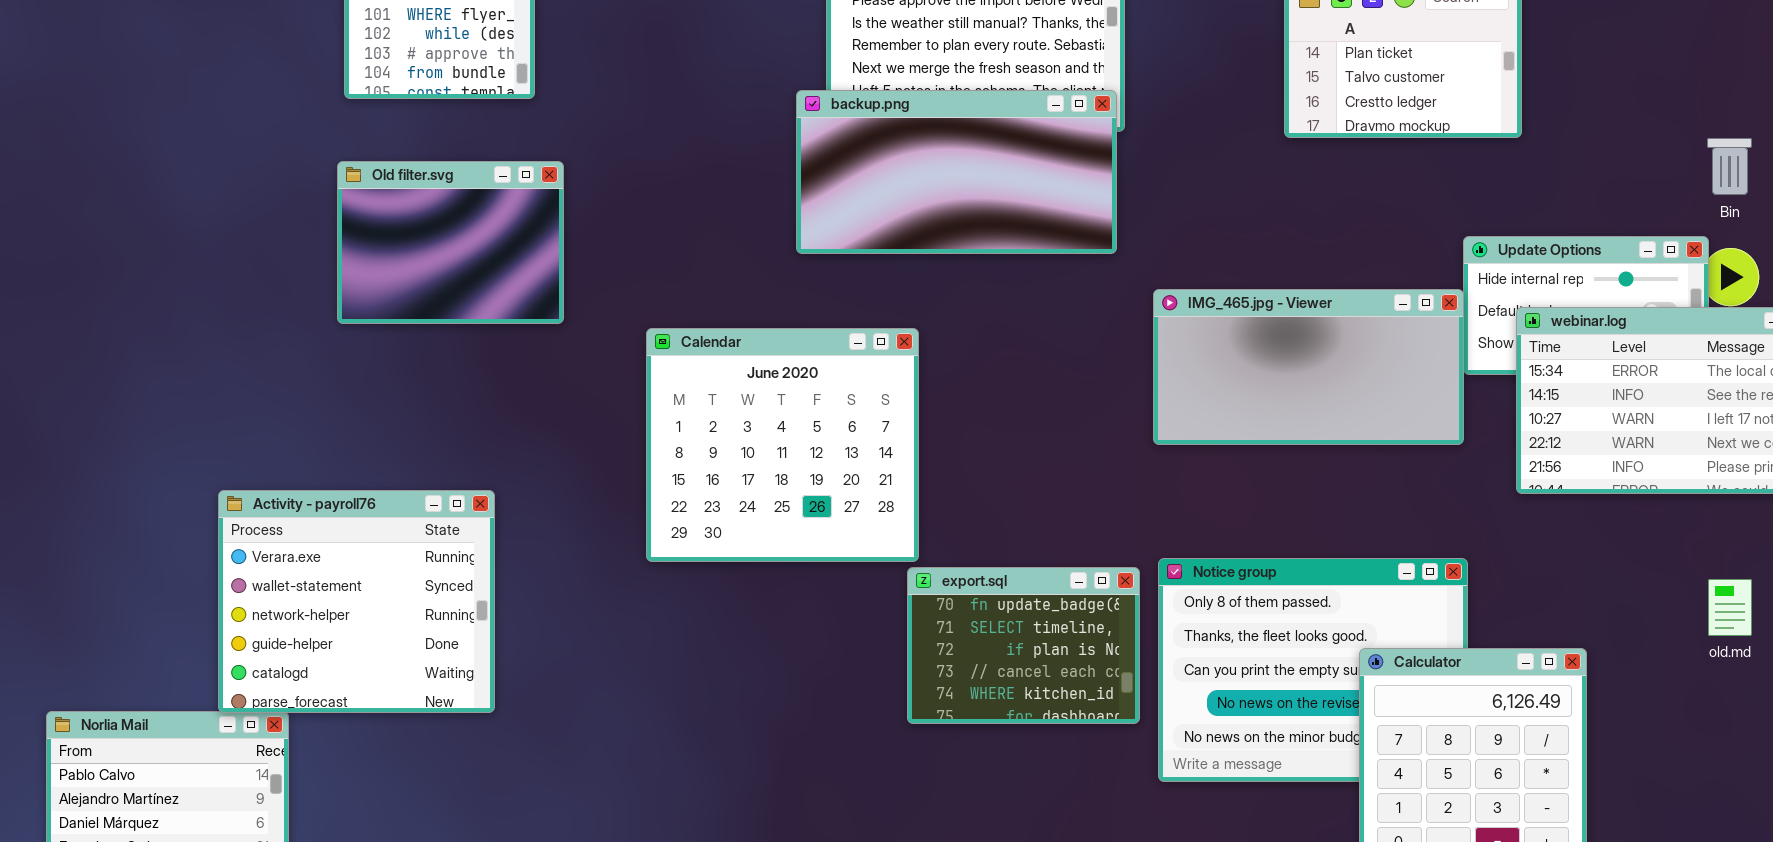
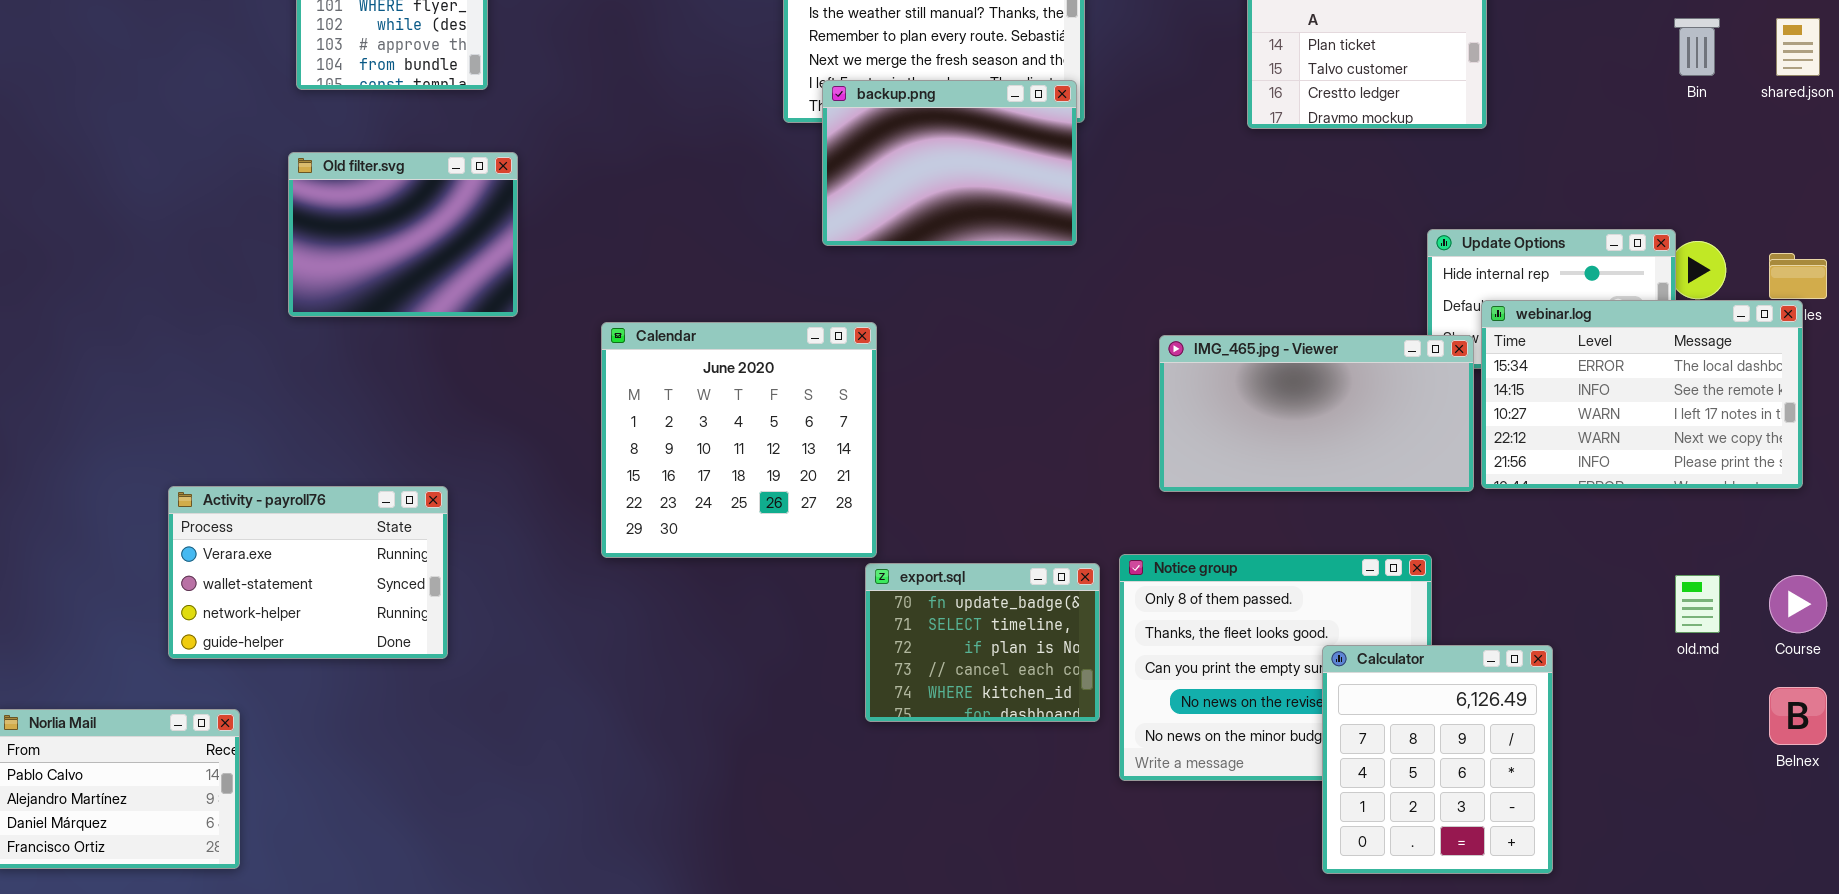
backup.png: [796,90,1117,254] -> [822,80,1077,246], resized
Bin: [1707,138,1752,195] -> [1674,18,1720,76], moved
IMG_465.jpg - Viewer: [1153,289,1464,445] -> [1159,335,1474,492], moved
Activity - payroll76: [218,490,495,713] -> [168,486,448,659], resized

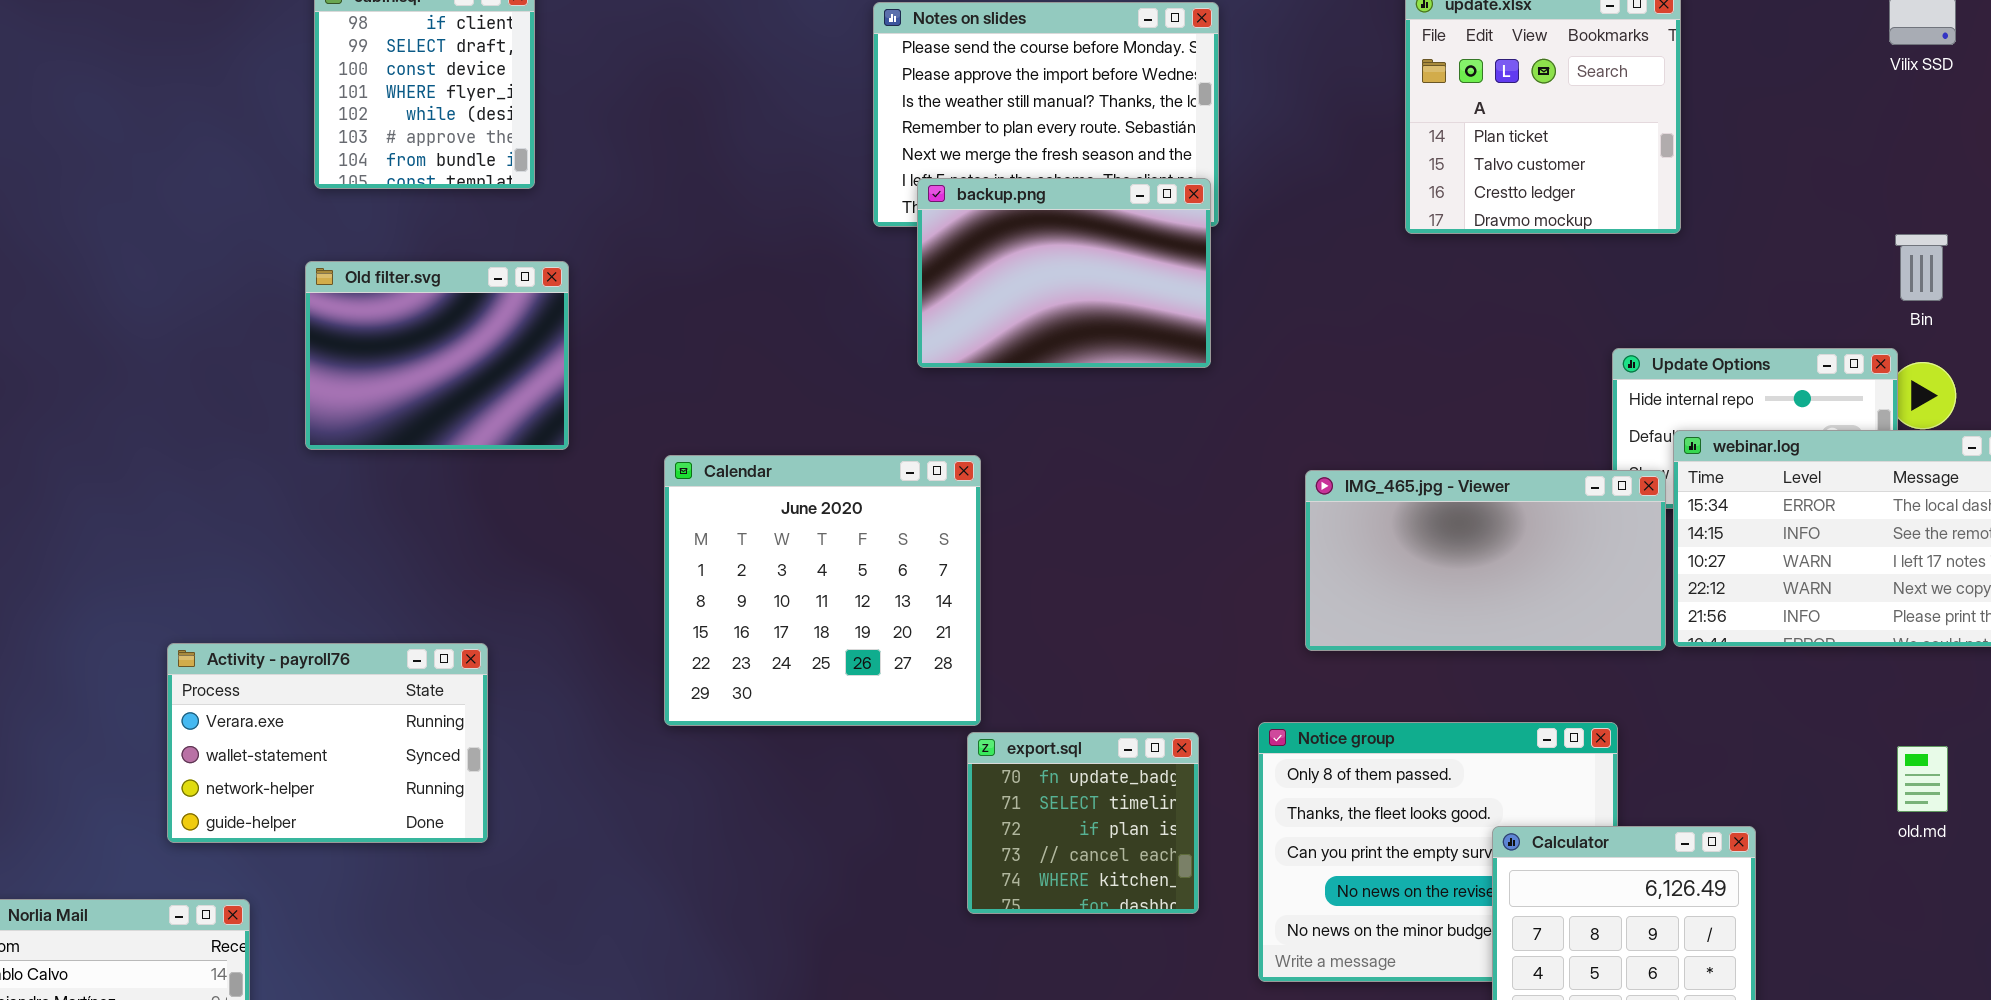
Bin: [1674,18,1720,76] -> [1895,234,1948,301], moved
export.sql: [865,563,1100,722] -> [967,732,1199,914], resized

